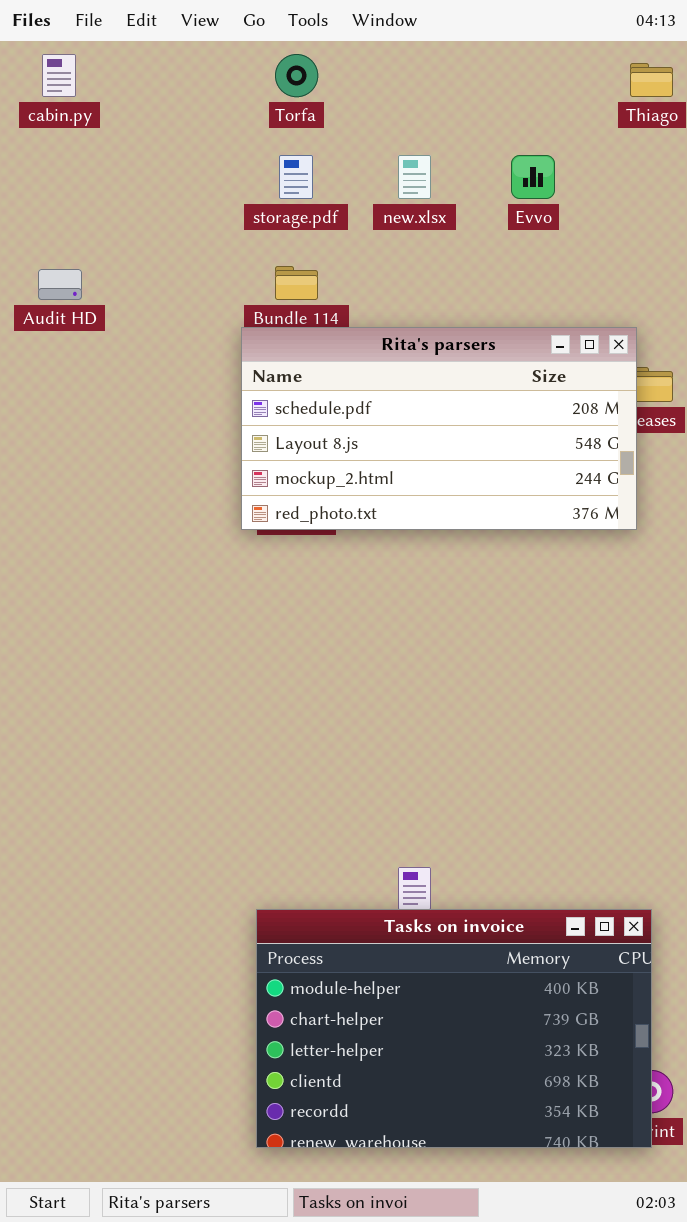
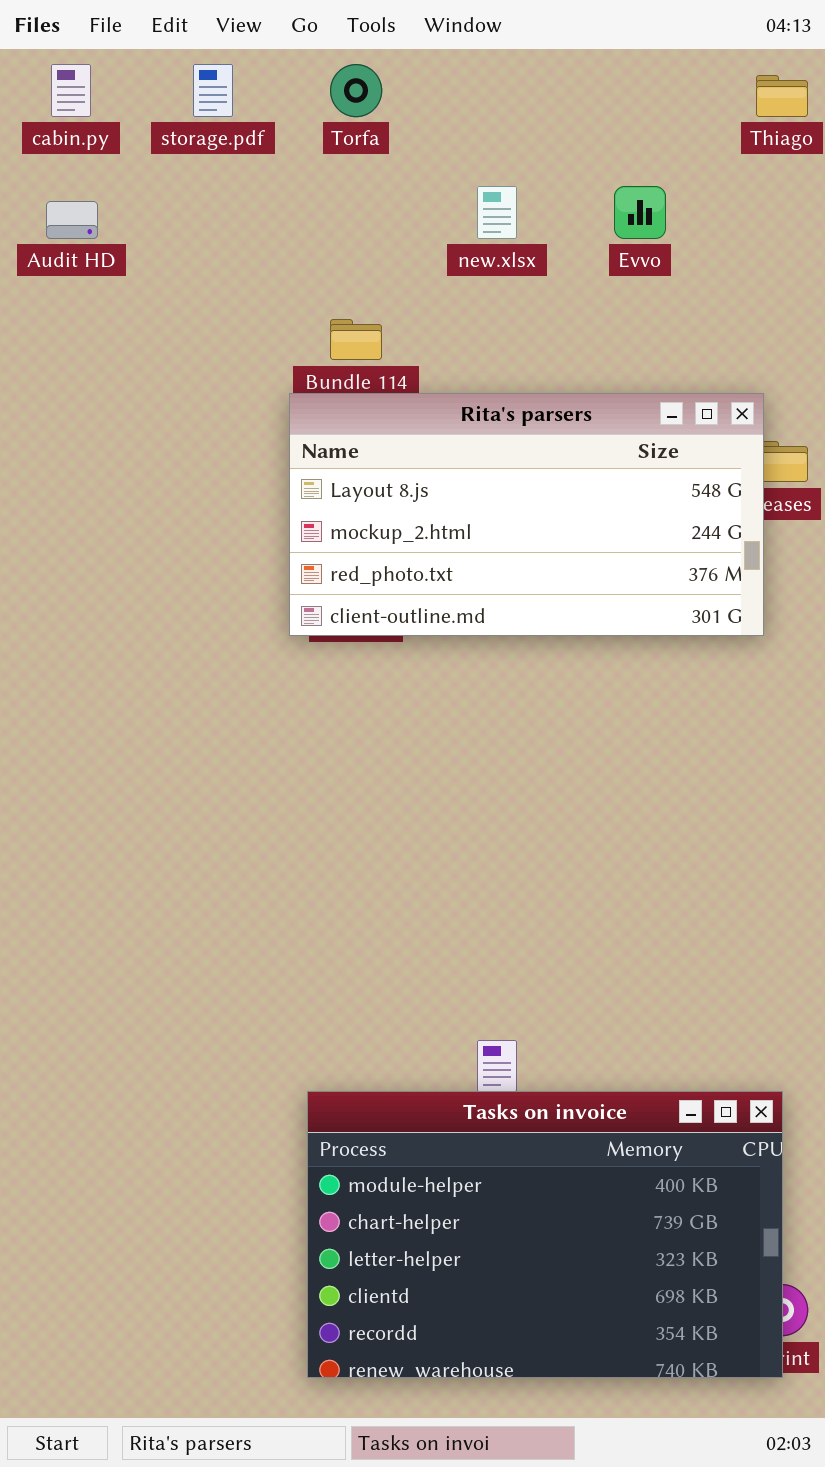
storage.pdf: [279,155,313,199] -> [193,64,233,117], moved
Audit HD: [38,269,82,300] -> [46,201,98,239], moved
Rita's parsers: [241,327,637,530] -> [289,393,764,636], scrolled down 1 row

